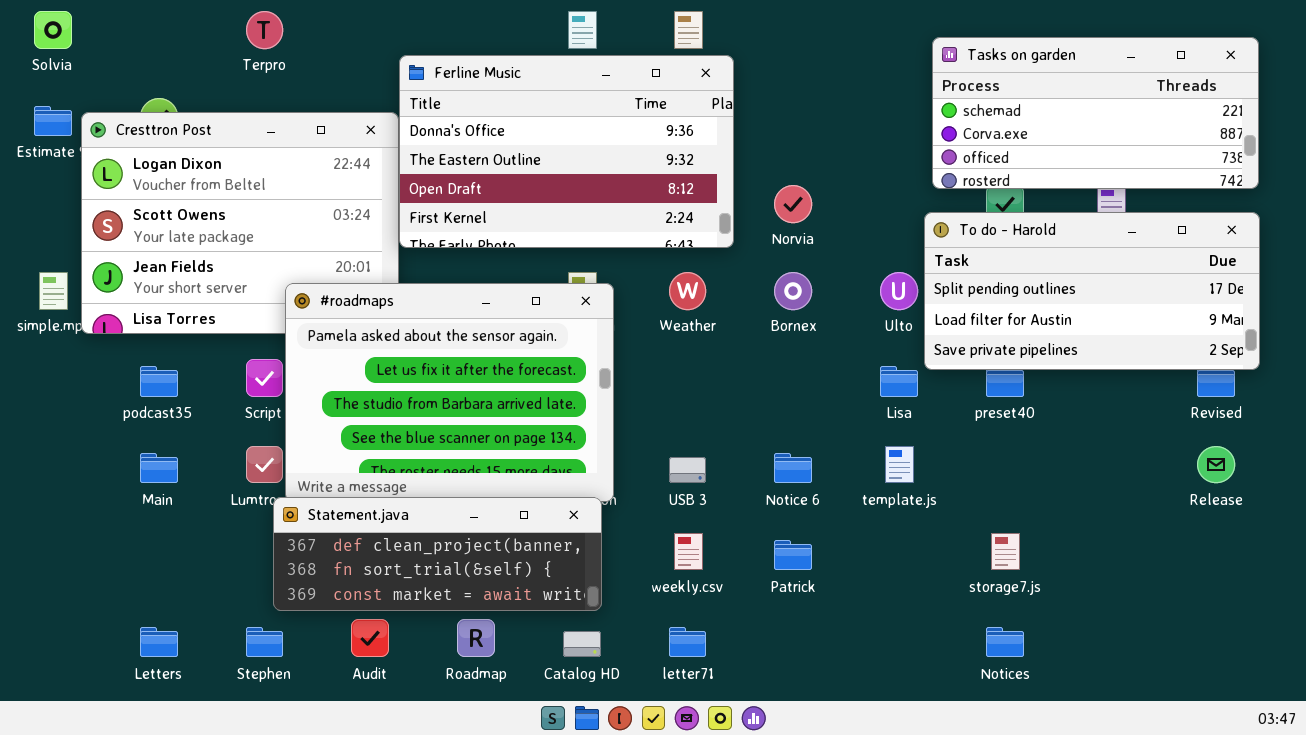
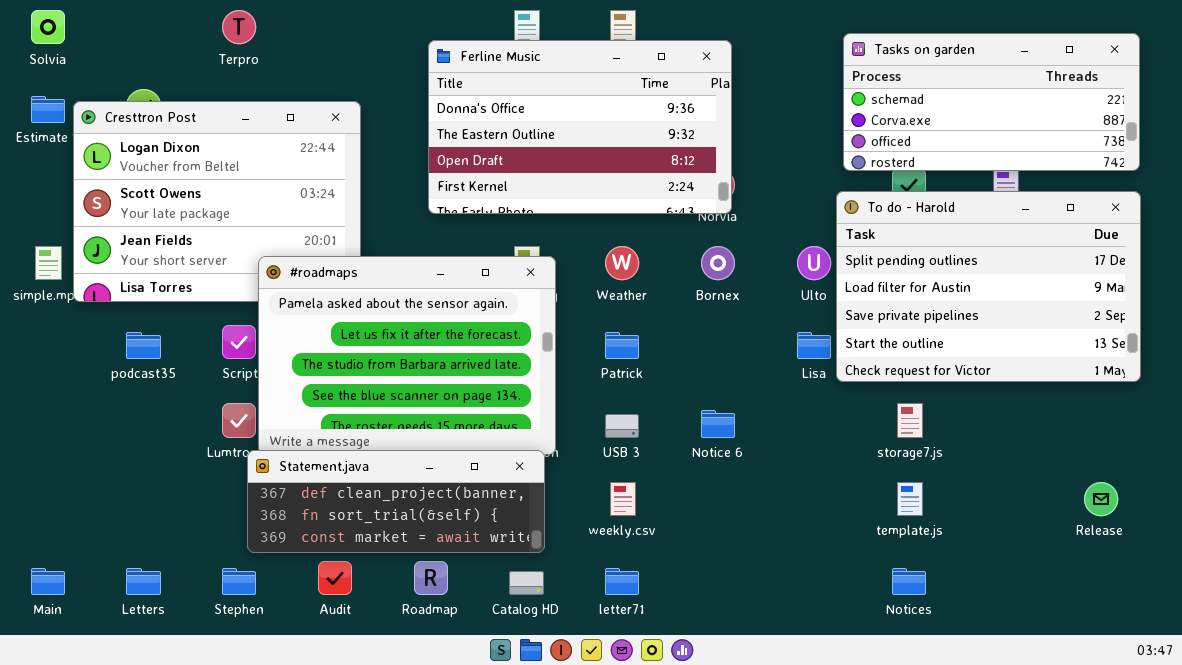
Ferline Music: [399,55,734,248] -> [428,40,732,214], moved
To do - Harold: [924,212,1260,370] -> [836,191,1141,382], resized
template.js: [885,446,914,483] -> [897,482,923,516], moved
Release: [1197,446,1235,483] -> [1084,482,1118,516], moved
Main: [140,453,178,483] -> [31,568,65,595], moved
storage7.js: [991,533,1020,570] -> [897,403,923,438], moved
Patrick: [774,540,812,570] -> [605,332,639,359], moved

